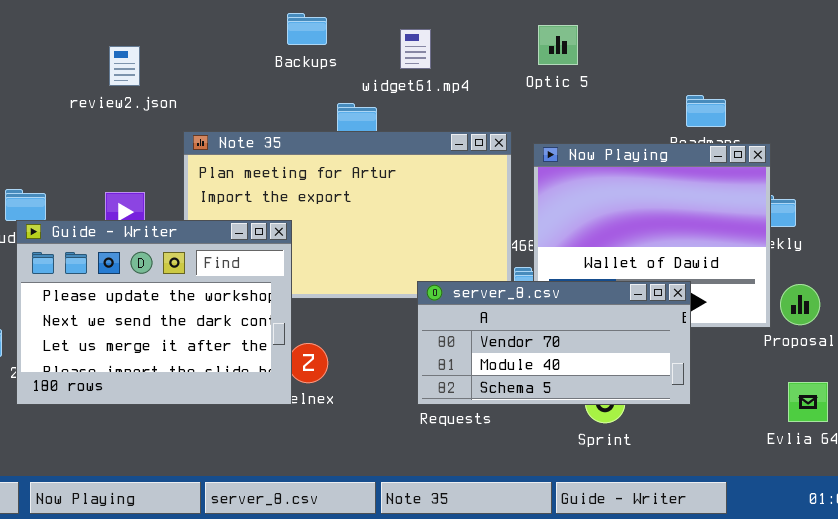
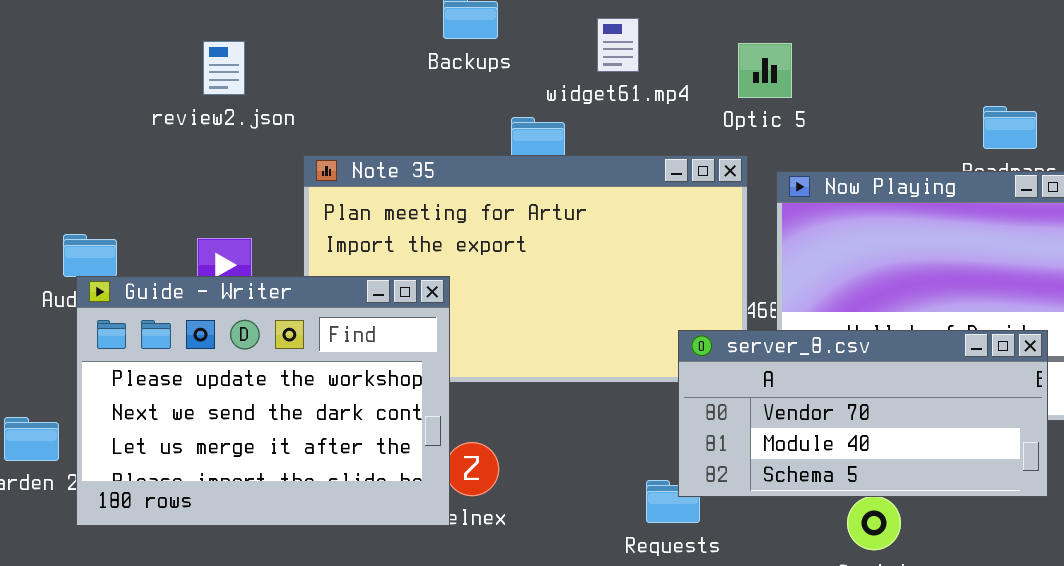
Optic 5: [538,25,578,65] -> [738,43,792,98], moved
server_8.csv: [417,281,691,405] -> [678,330,1048,497], moved

